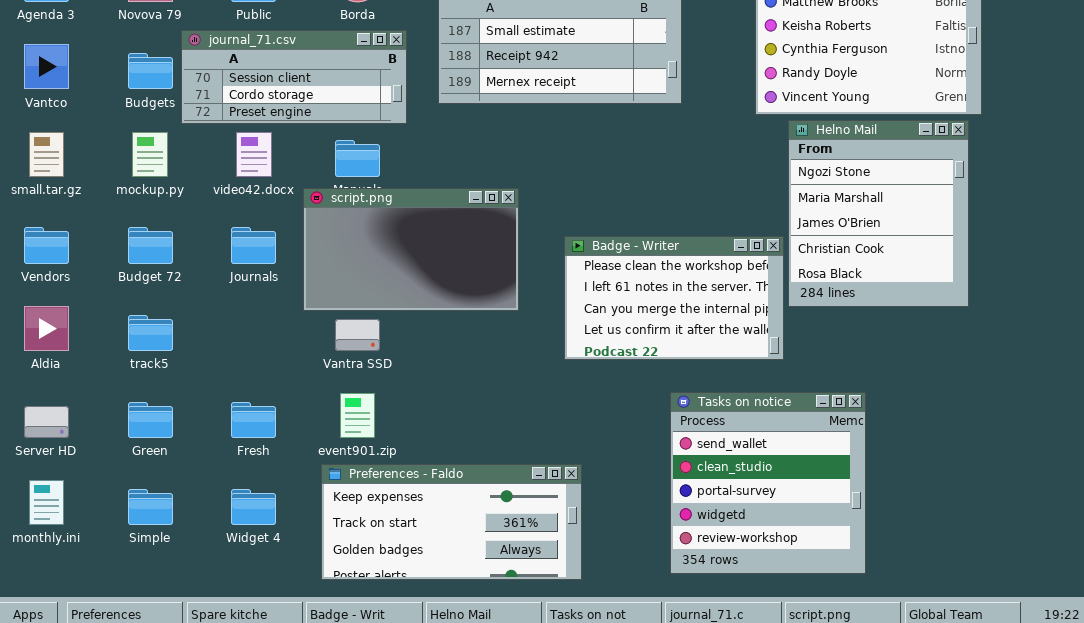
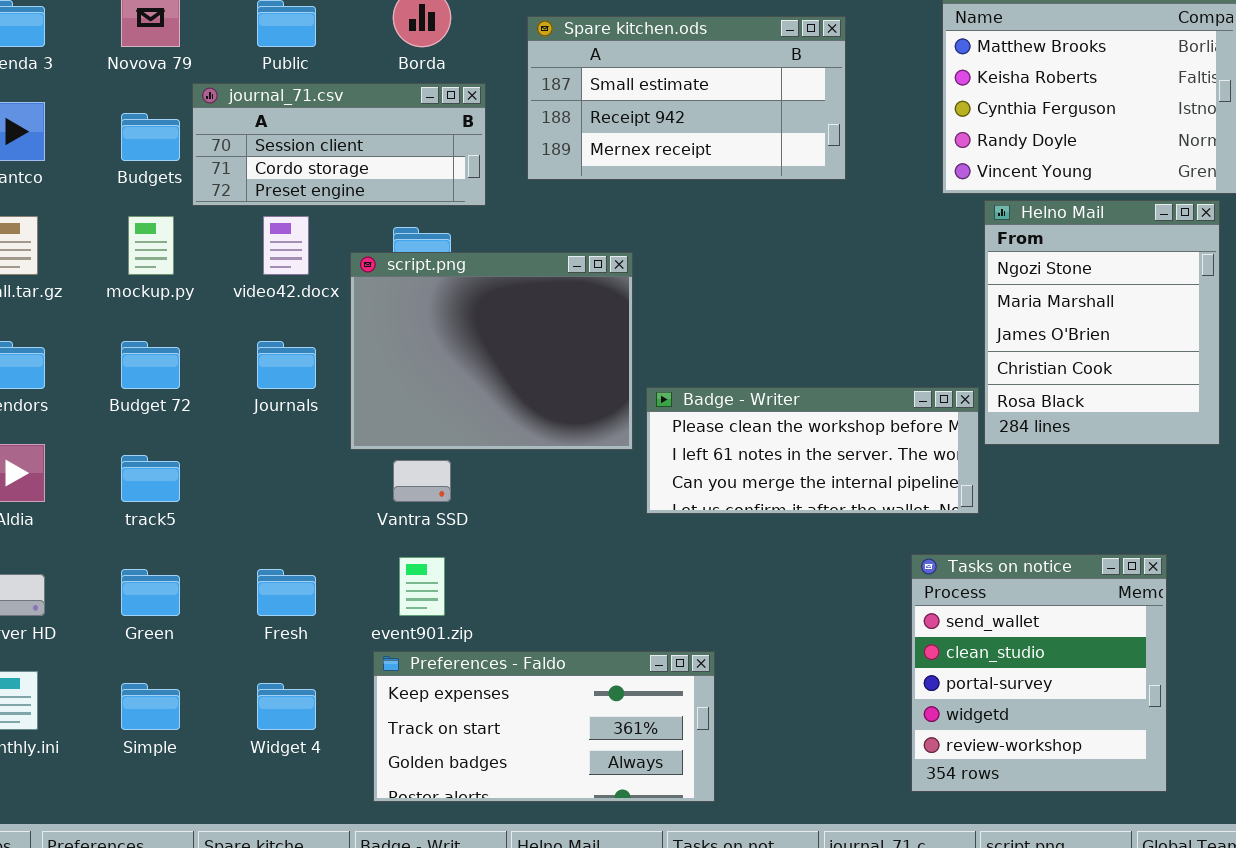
script.png: [303,188,519,311] -> [350,252,633,450], resized
Badge - Writer: [564,236,784,360] -> [646,387,979,514], resized
Tasks on notice: [670,392,866,574] -> [911,554,1167,792], moved

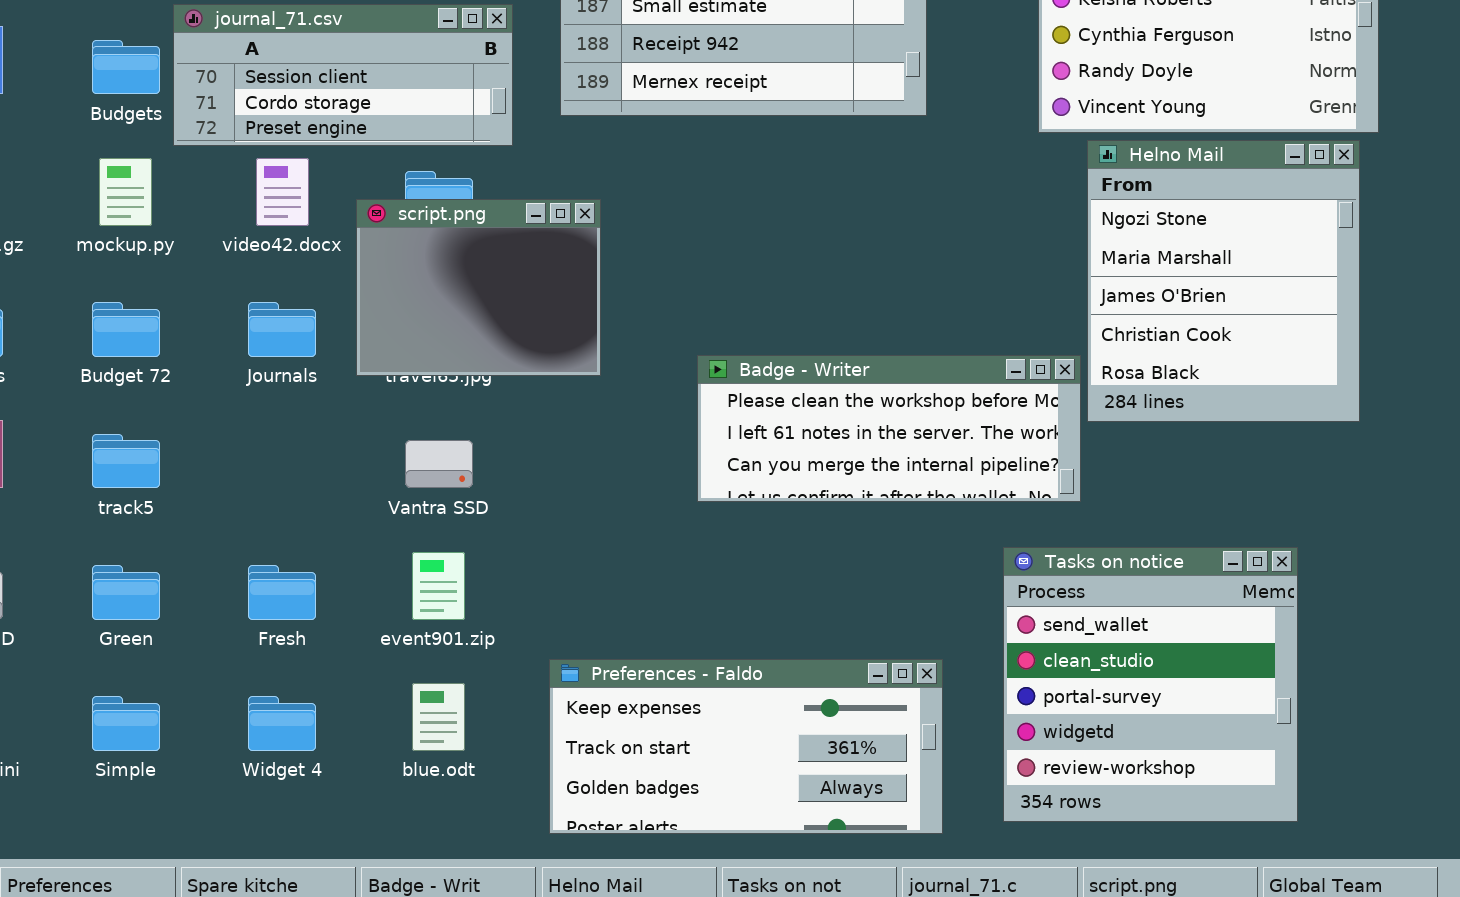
script.png: [350,252,633,450] -> [356,199,601,376], resized
Preferences - Faldo: [373,651,715,802] -> [549,659,943,834], moved

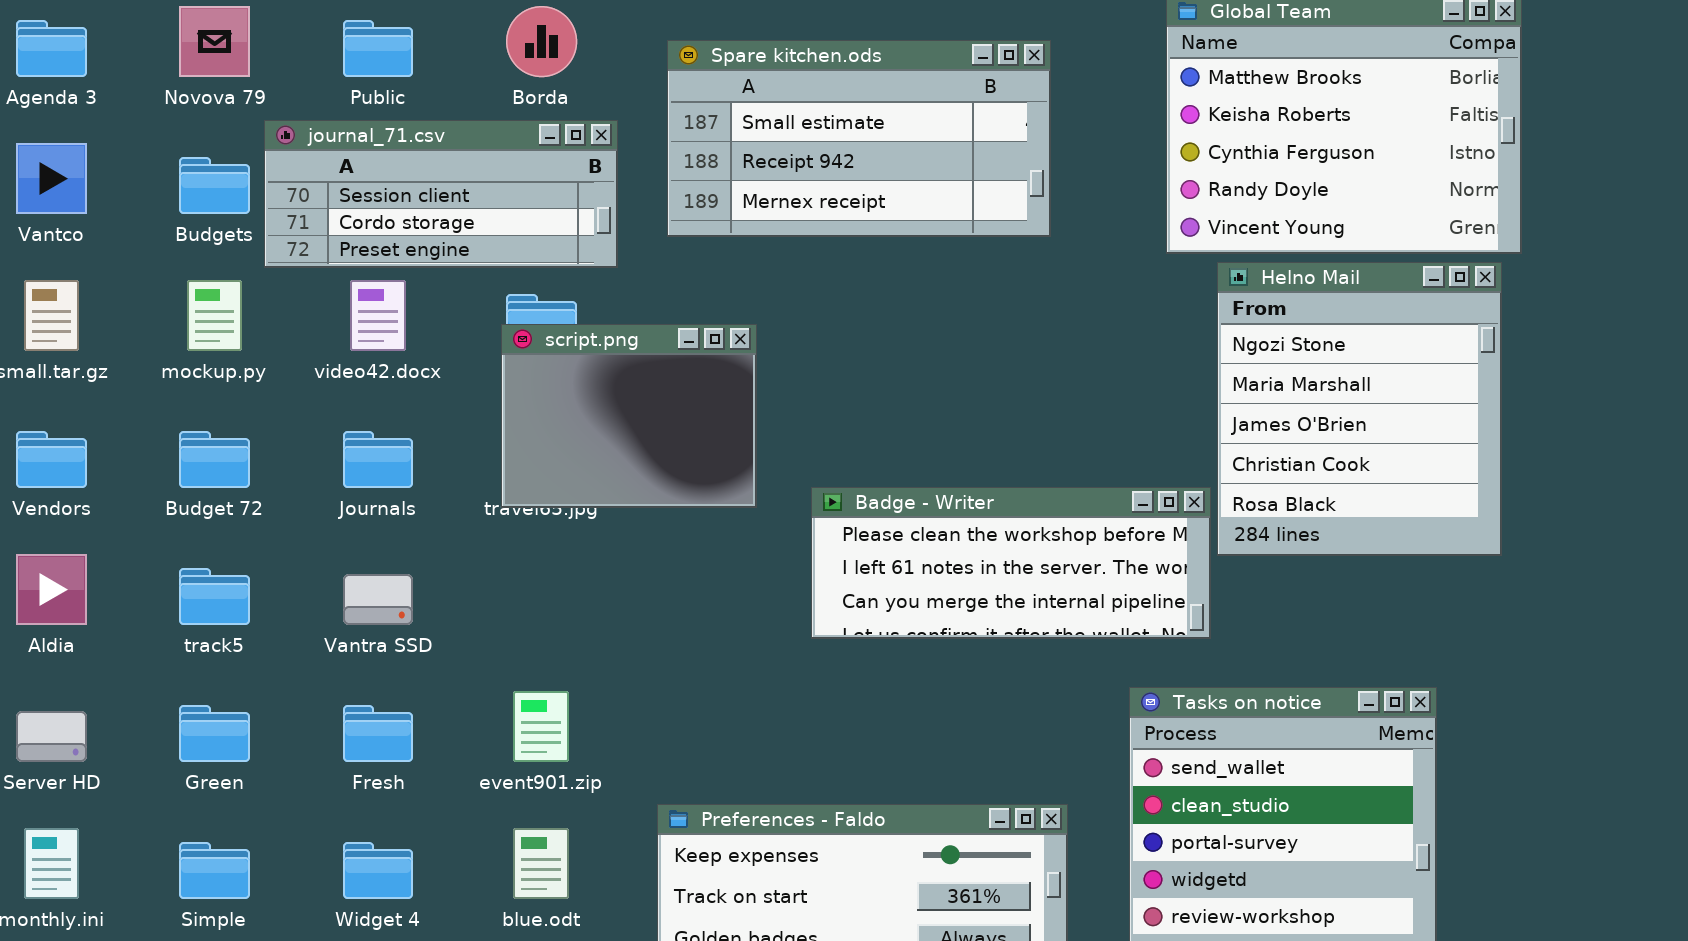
script.png: [356,199,601,376] -> [501,324,757,508], moved
Vantra SSD: [405,440,473,488] -> [343,574,413,625], moved

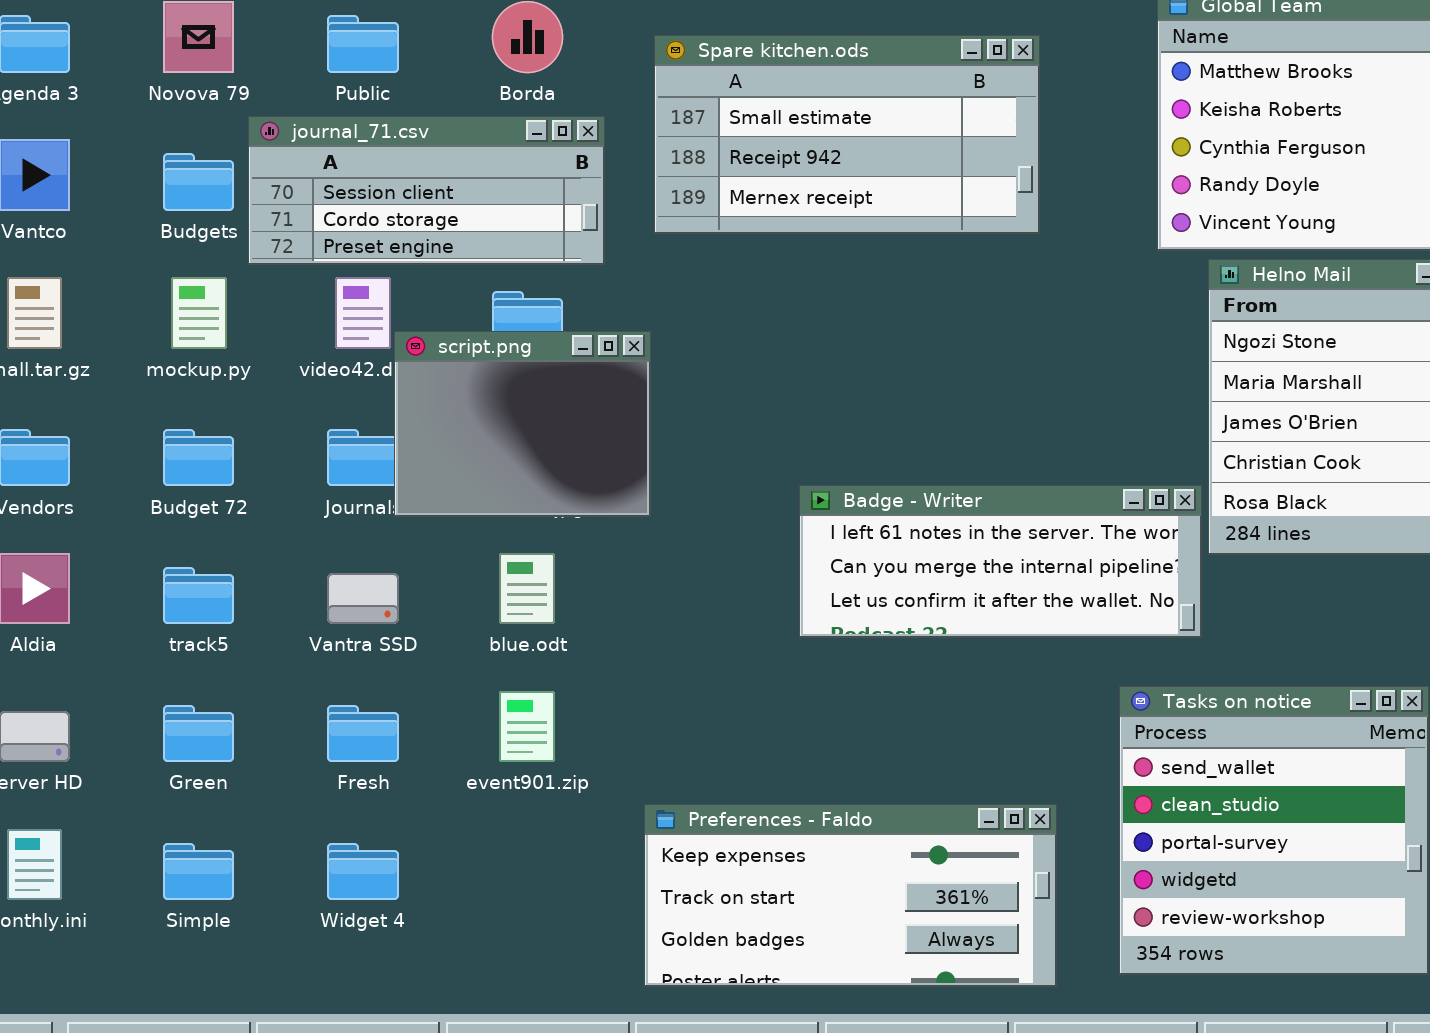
script.png: [501,324,757,508] -> [394,331,651,517], moved
Badge - Writer: [811,487,1211,639] -> [799,485,1202,638], scrolled down 1 row
blue.odt: [513,828,569,899] -> [499,553,555,624], moved

